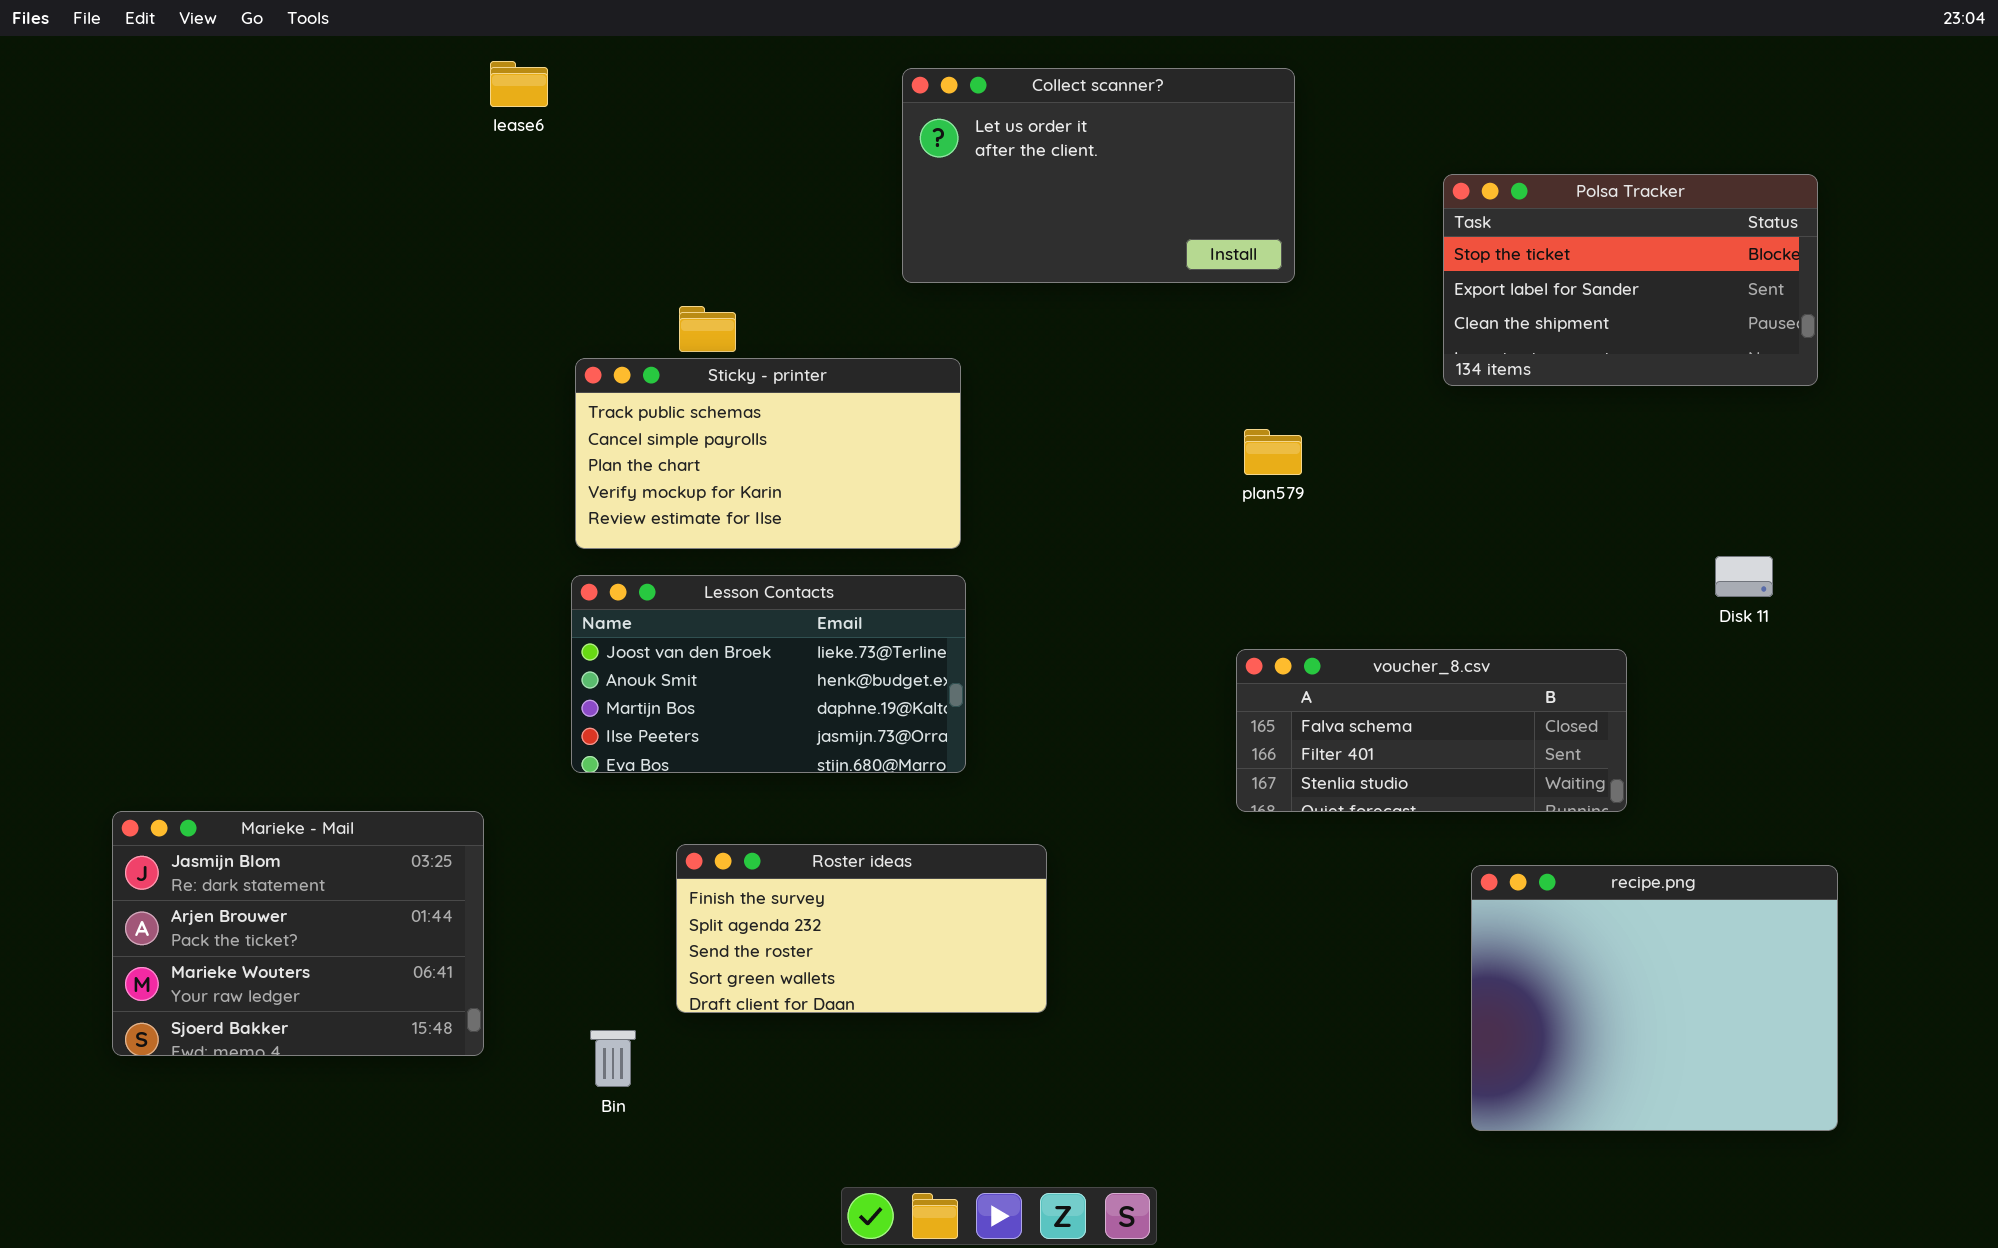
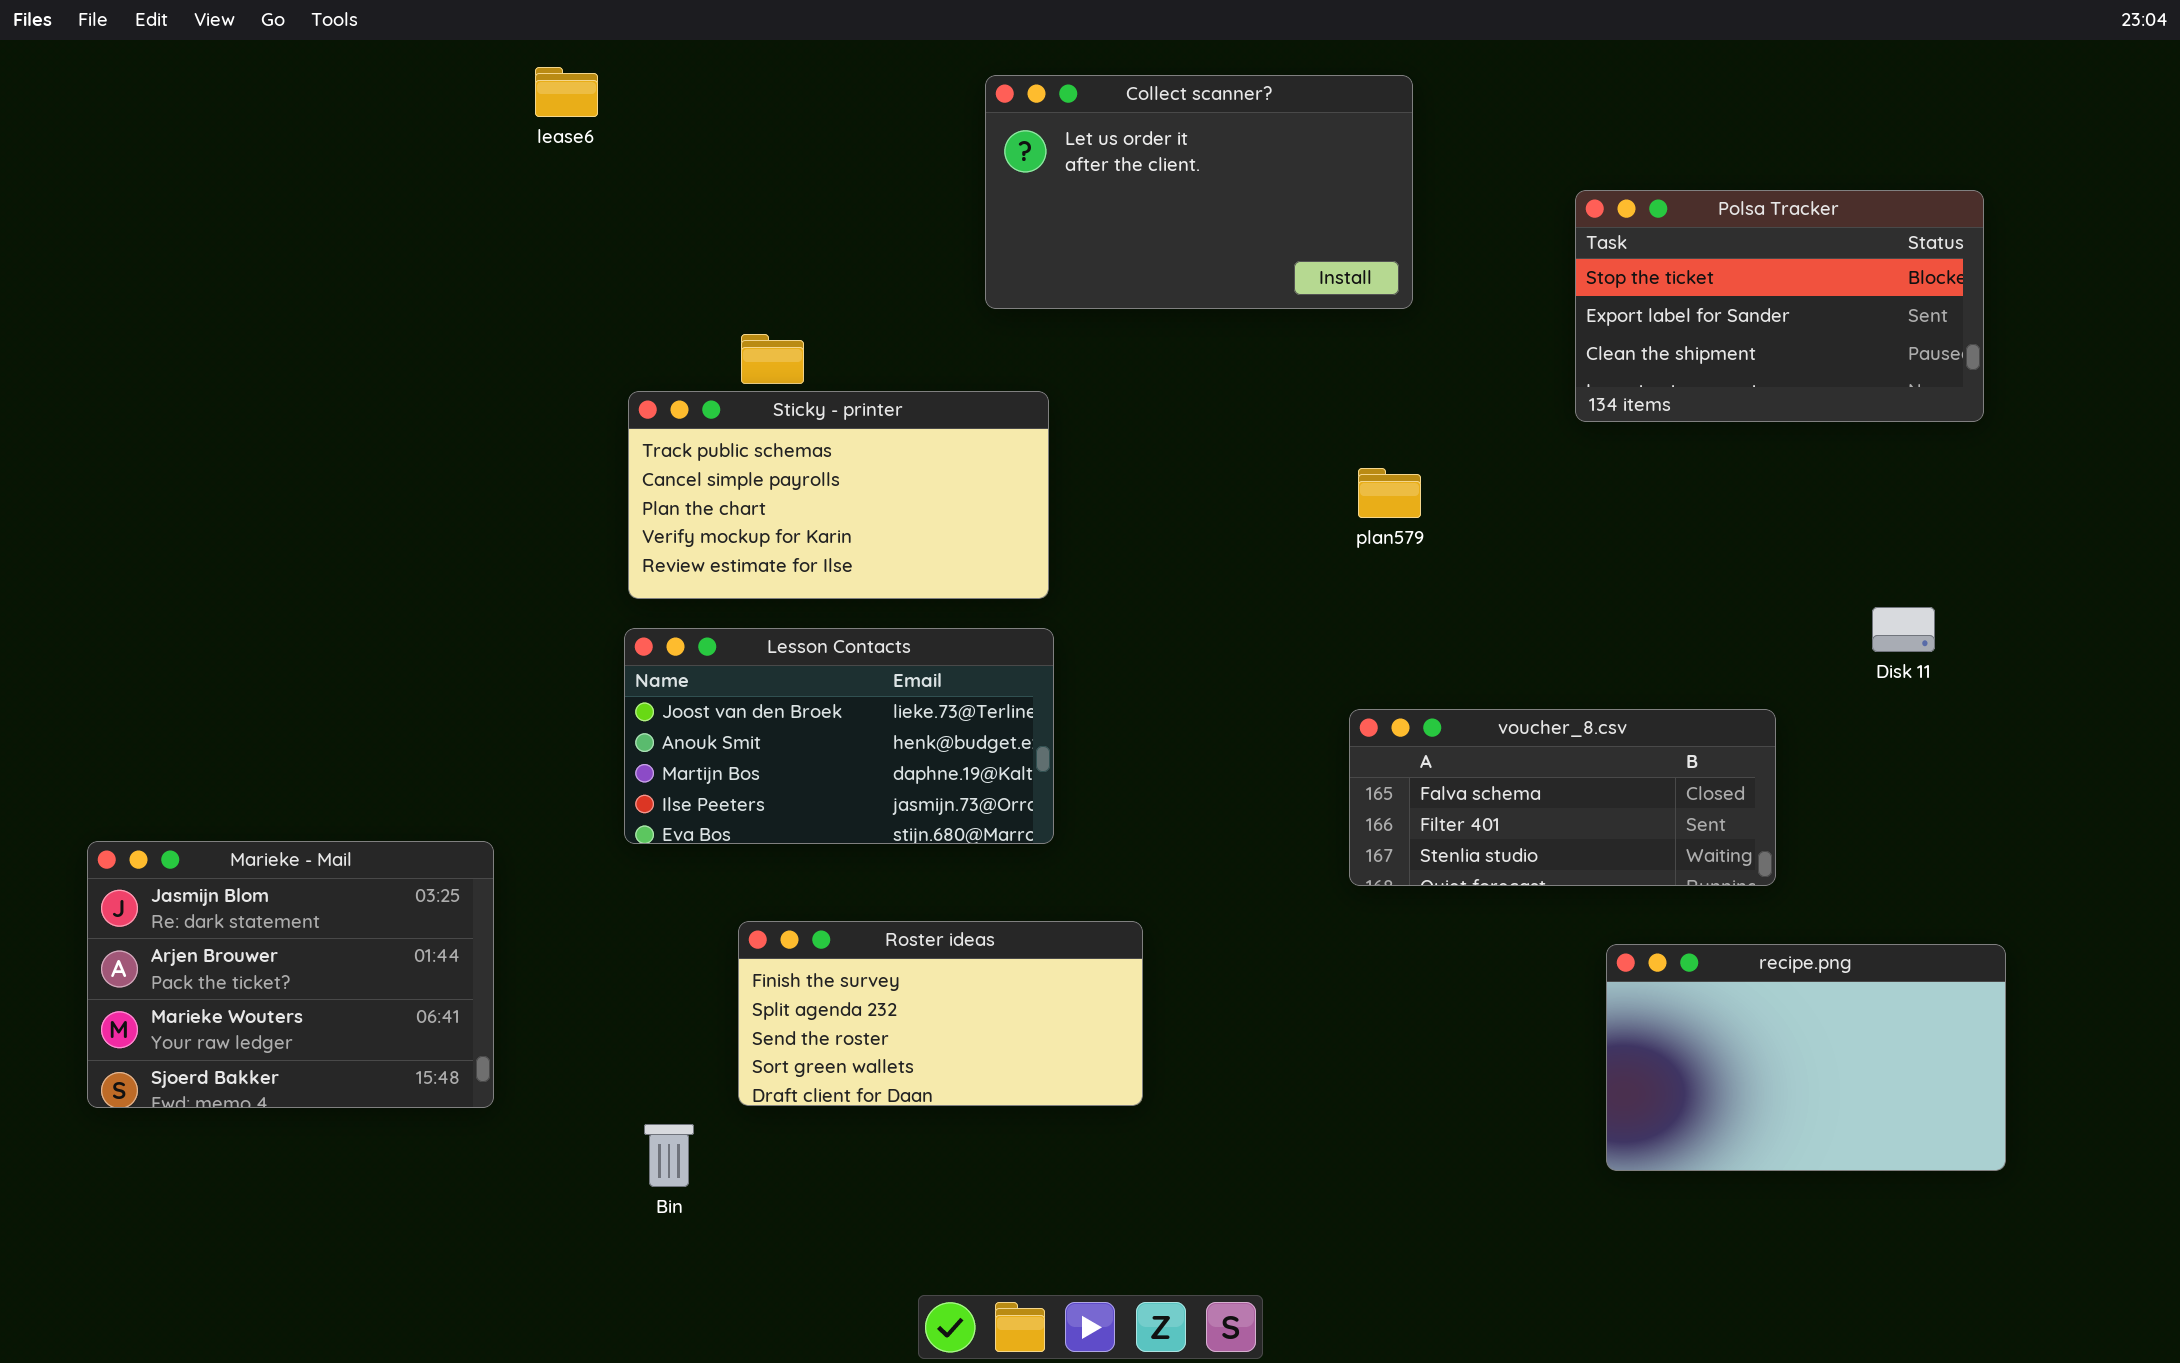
Marieke - Mail: [112,811,484,1056] -> [87,841,494,1108], moved
recipe.png: [1471,865,1838,1131] -> [1606,944,2006,1171], resized

